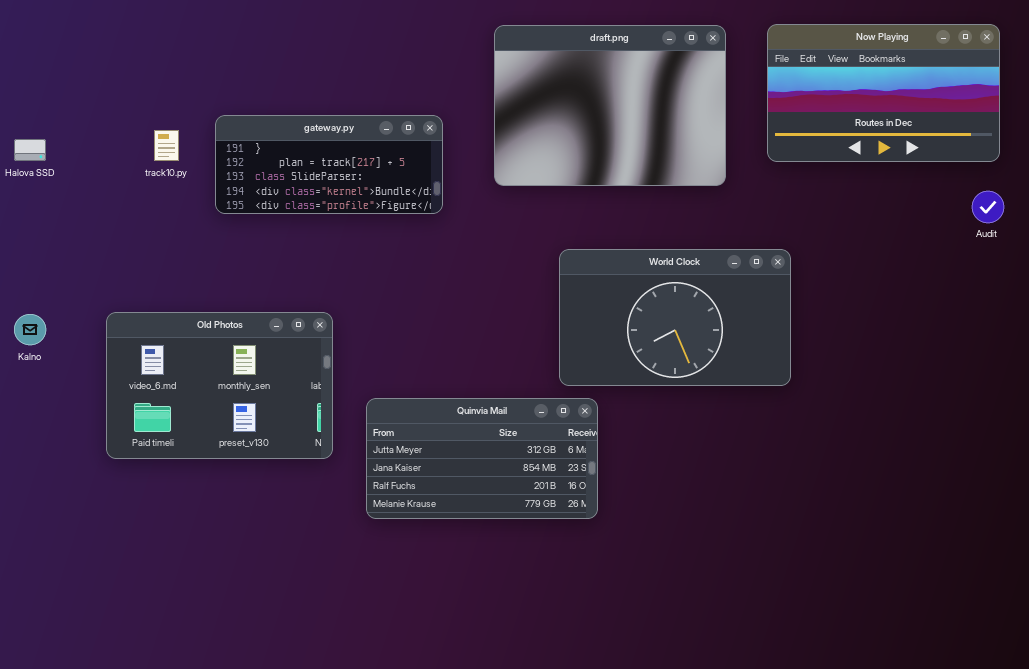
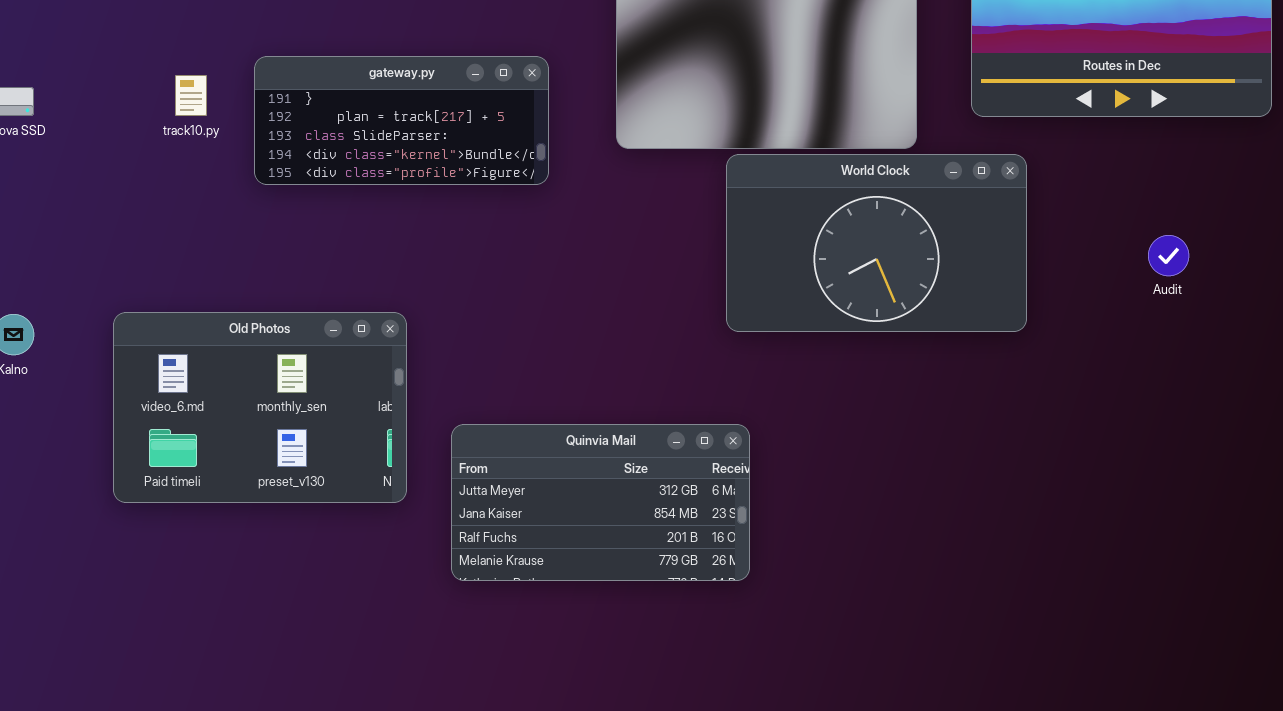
Audit: [972,191,1004,223] -> [1148,235,1189,276], moved
World Clock: [559,249,791,386] -> [726,154,1027,332], moved

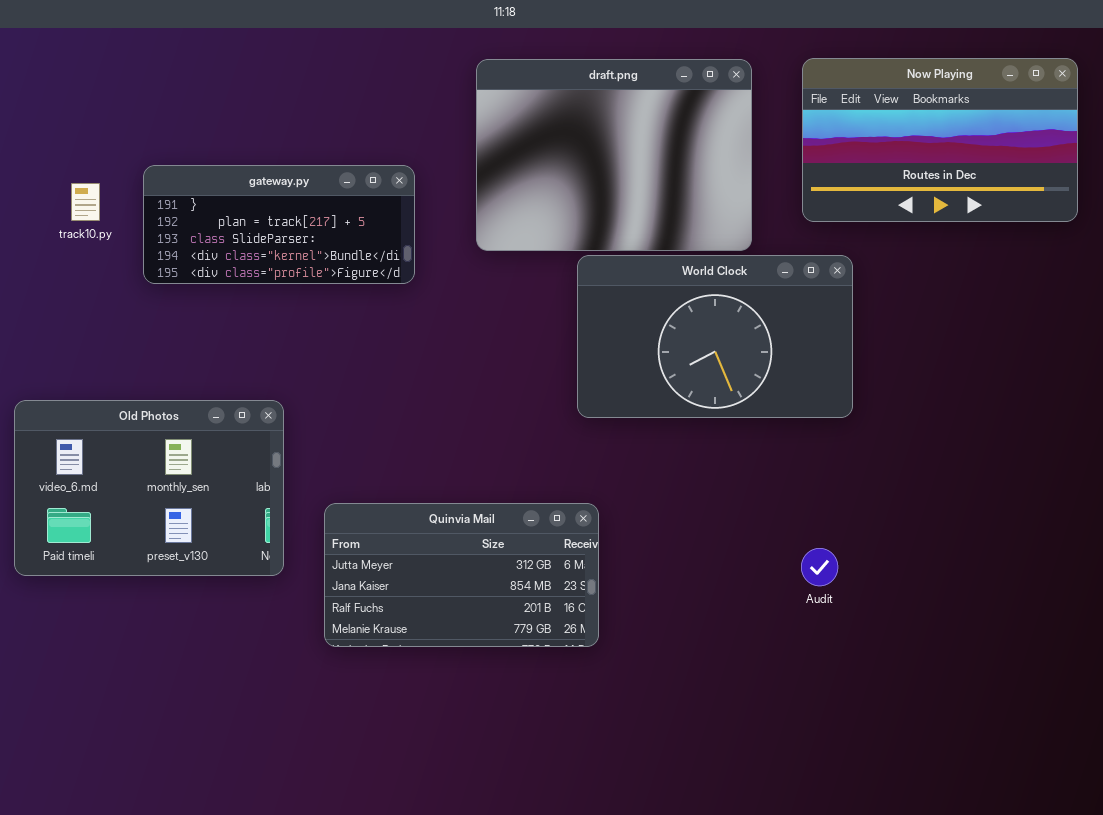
Audit: [1148,235,1189,276] -> [801,548,838,586], moved

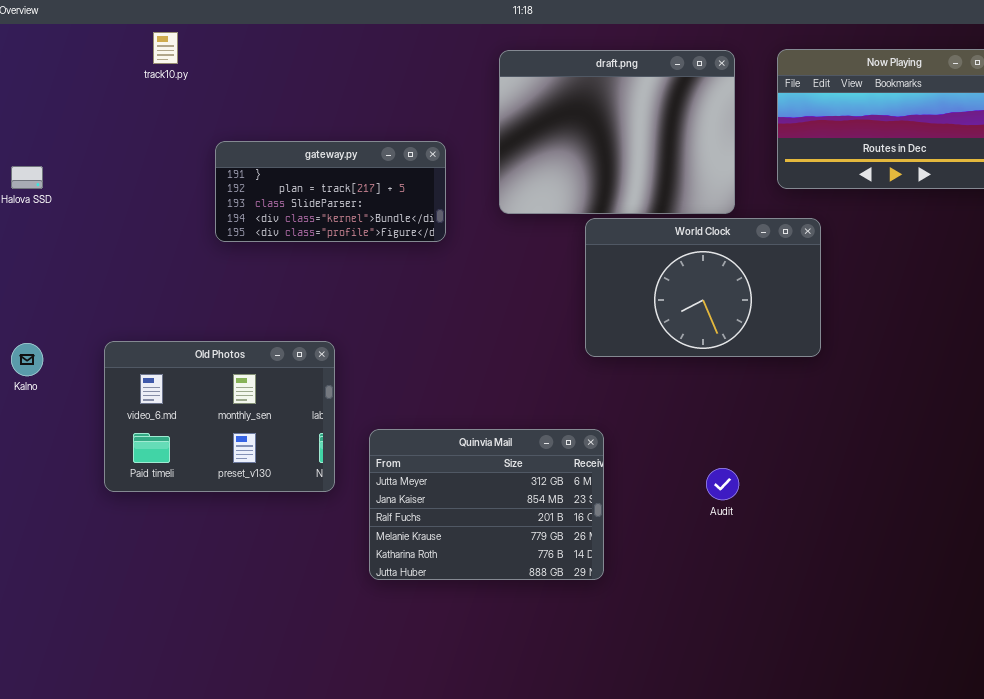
track10.py: [71,183,100,221] -> [153,32,178,64], moved
Quinvia Mail: [324,503,599,647] -> [369,429,604,580], resized
Audit: [801,548,838,586] -> [706,468,739,500], moved

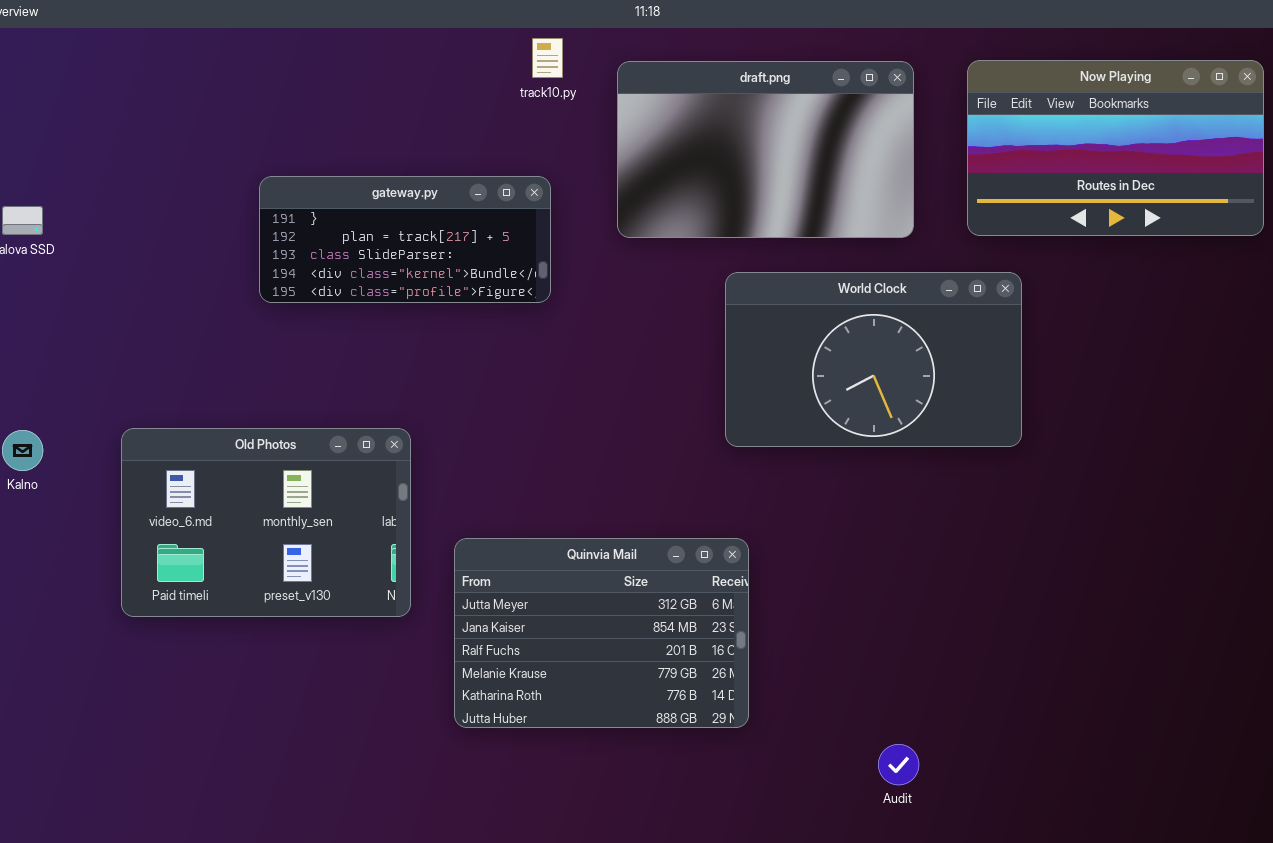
track10.py: [153,32,178,64] -> [532,38,563,78], moved
draft.png: [499,50,735,214] -> [617,61,914,238], resized
Audit: [706,468,739,500] -> [878,744,919,785], moved

